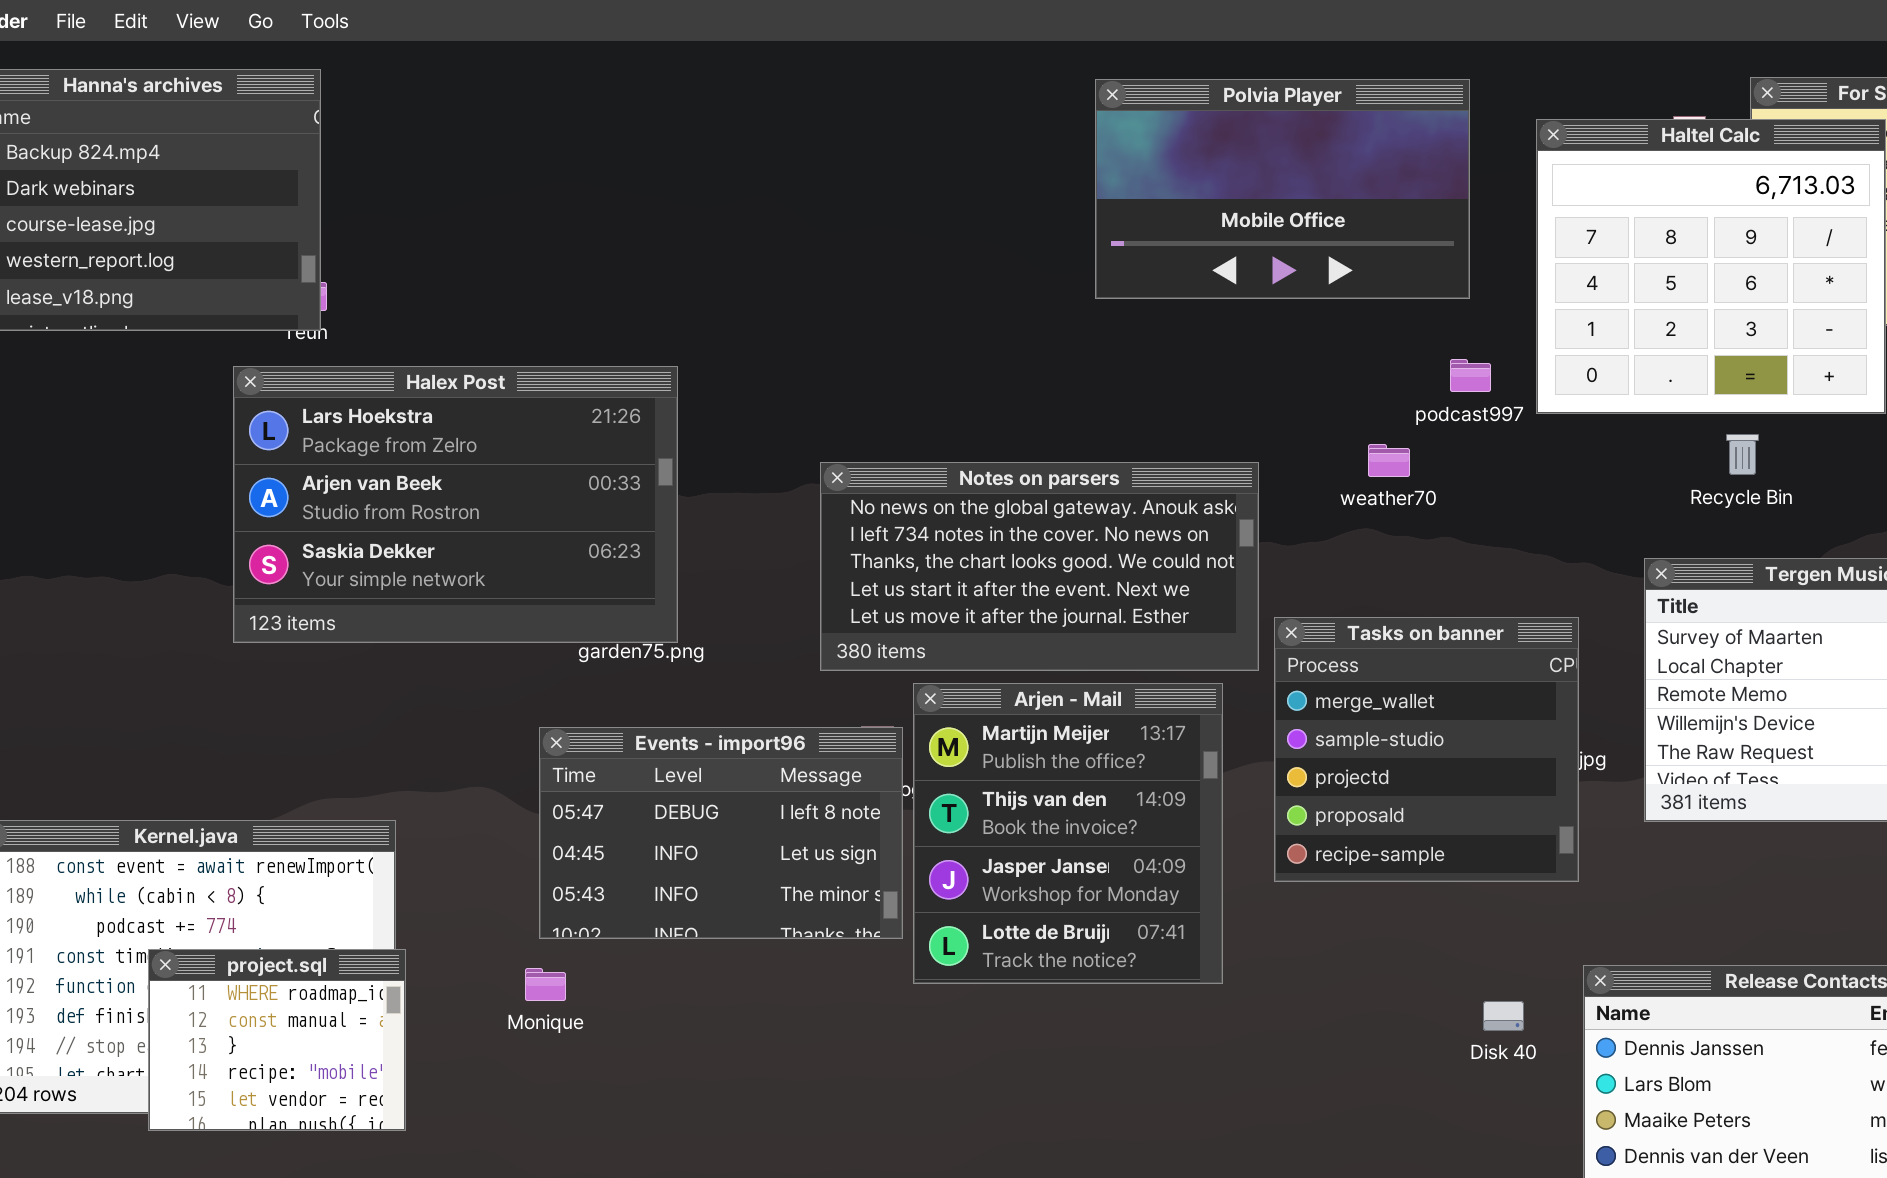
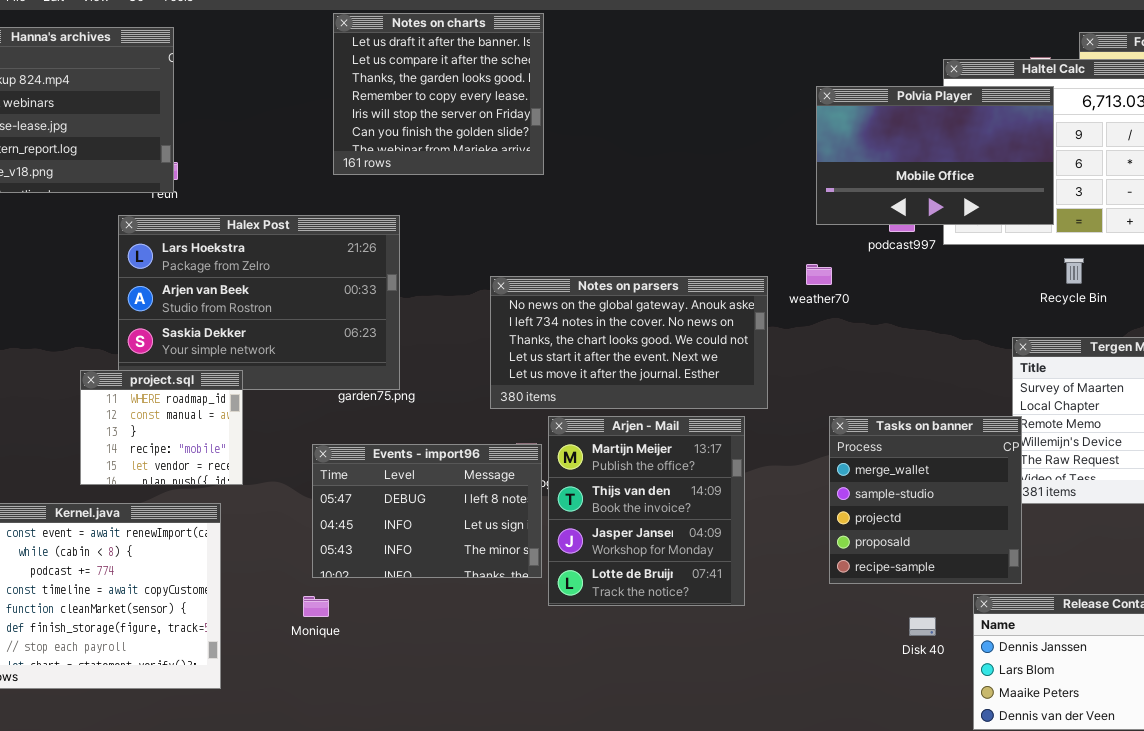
Notes on charts: none -> [333,13,544,175], opened
Polvia Player: [1095,79,1470,299] -> [816,86,1054,225], moved
weather70: [1368,444,1410,477] -> [806,264,832,285], moved
Tasks on banner: [1274,617,1579,882] -> [829,416,1022,584], moved
project.sql: [148,949,406,1131] -> [80,370,243,485], moved

